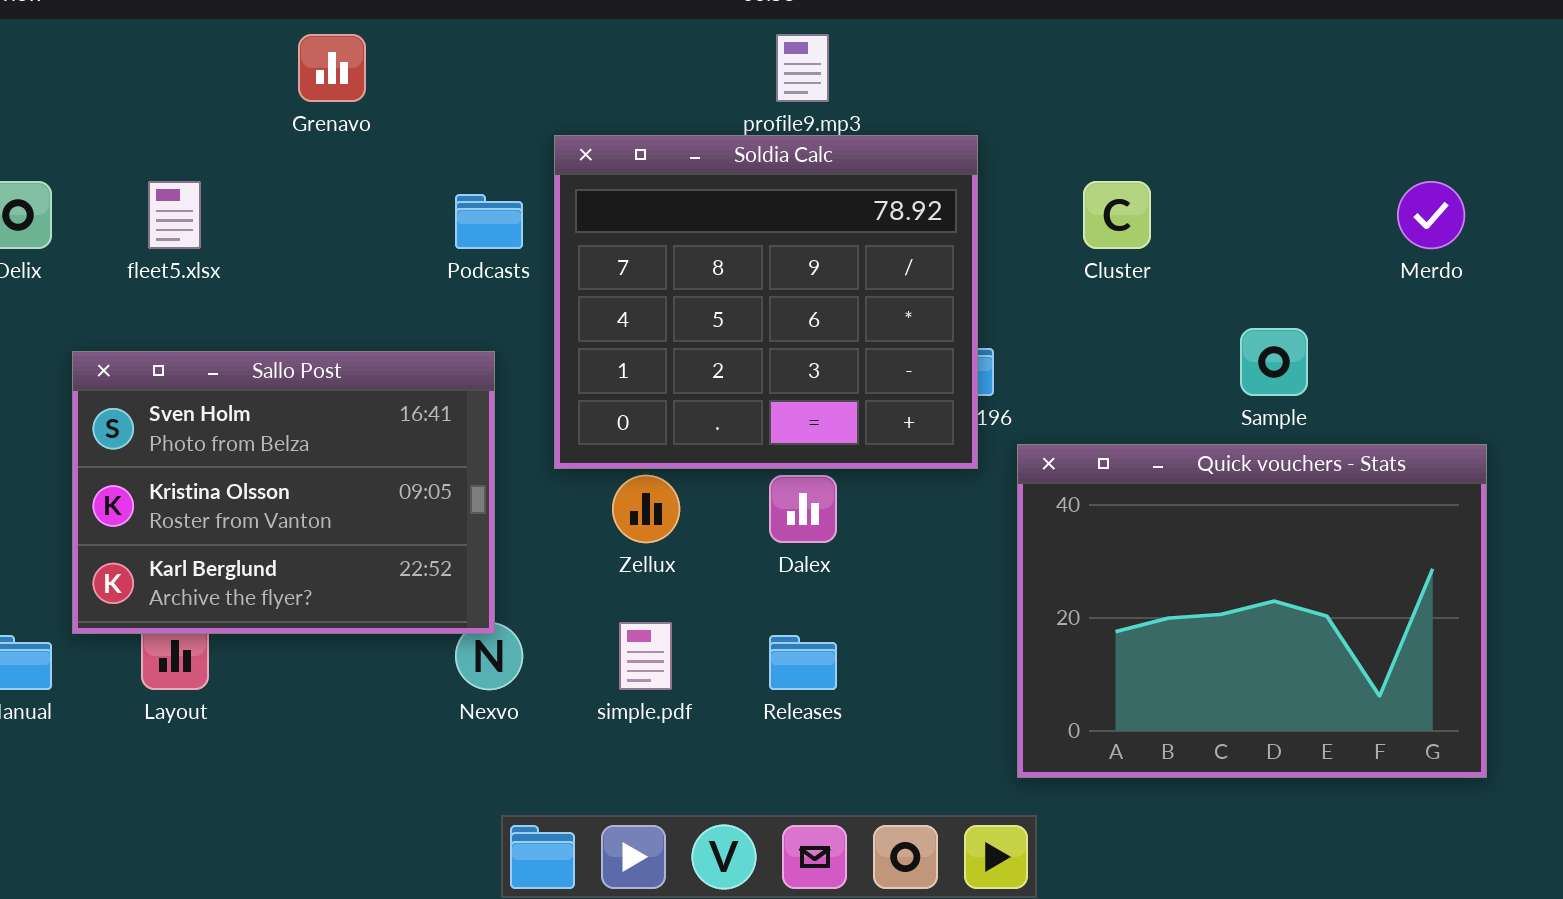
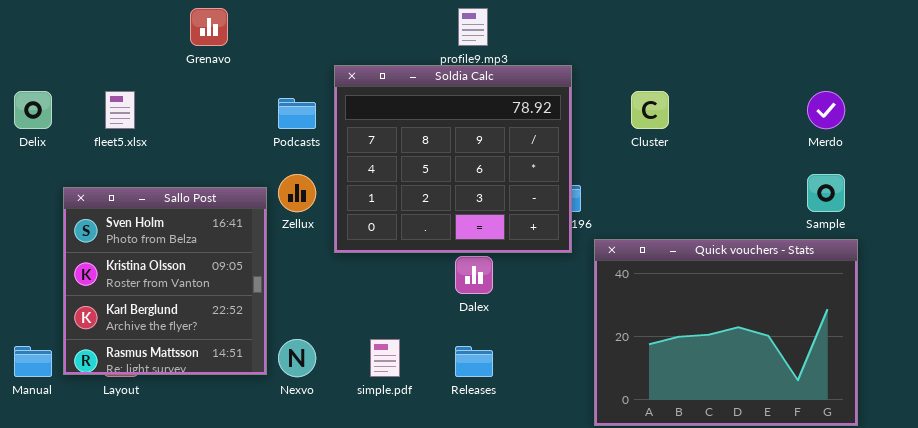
Sample: [1240,328,1308,396] -> [807,174,845,212], moved
Sallo Post: [72,351,495,634] -> [63,187,267,375], resized
Zellux: [612,475,680,543] -> [278,174,316,212], moved

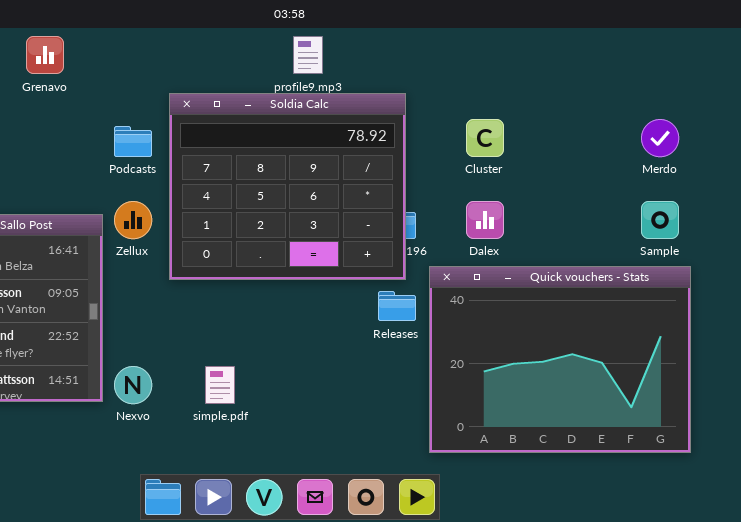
Dalex: [455,256,493,294] -> [466,201,504,239], moved
Releases: [455,346,493,377] -> [378,291,416,321], moved

